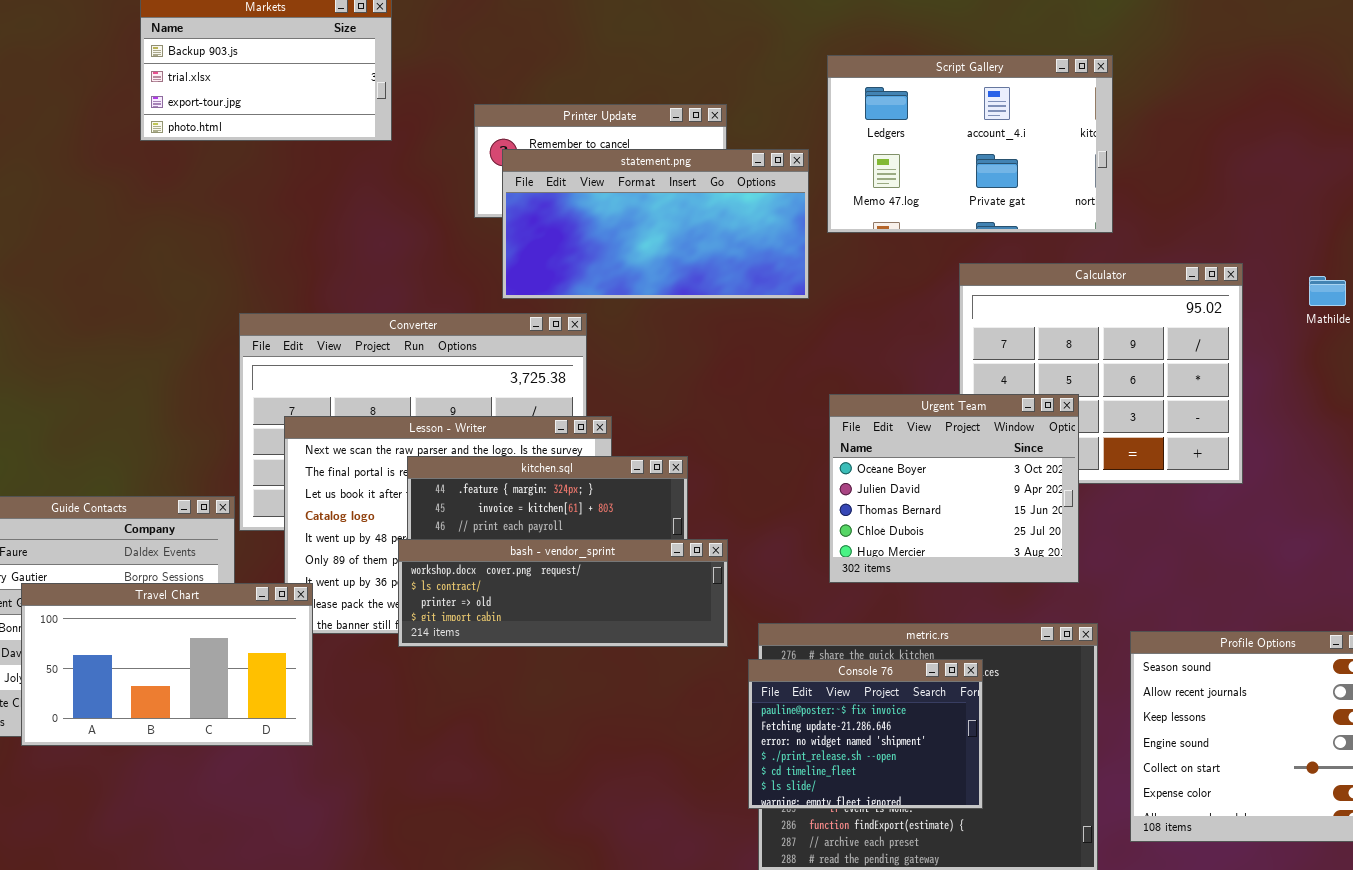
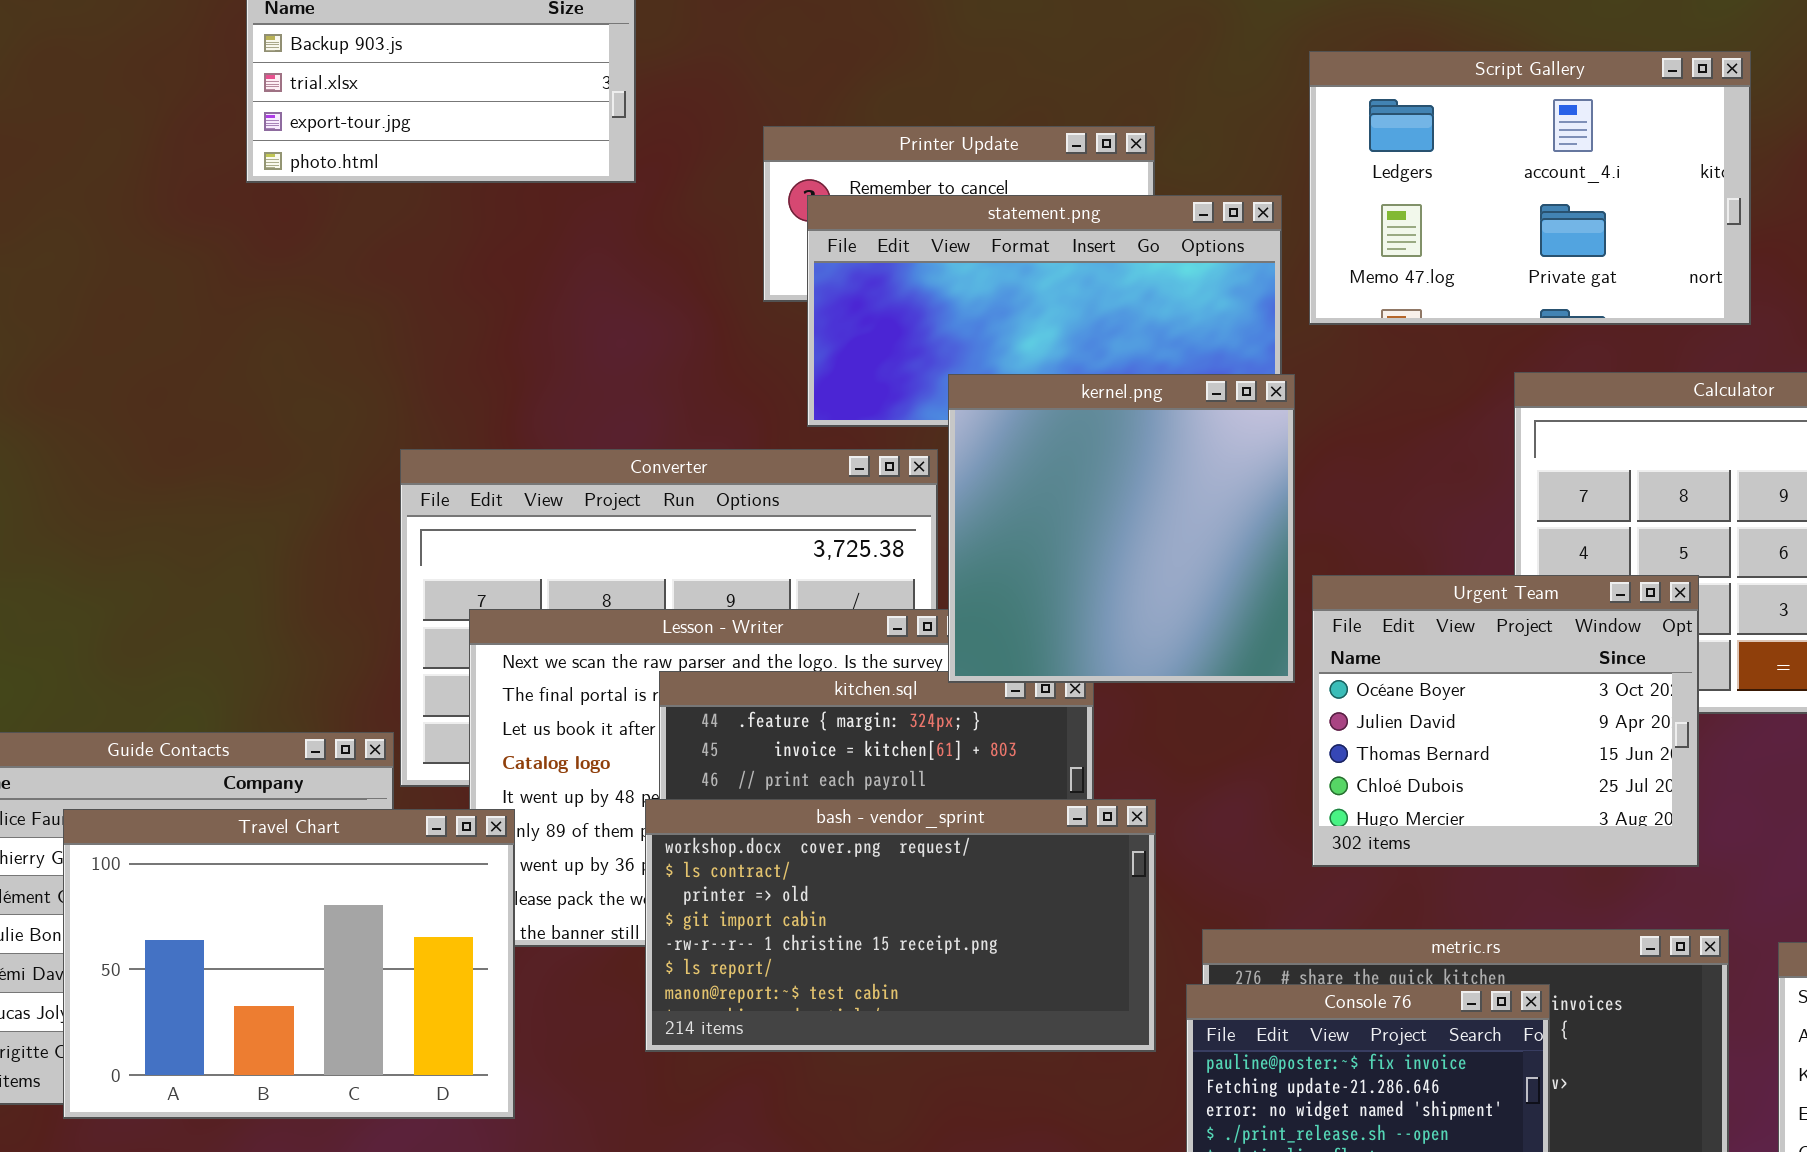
kernel.png: none -> [948,374,1295,683], opened
bash - vendor_sprint: [398,539,728,647] -> [645,799,1156,1052], resized
Travel Chart: [21,583,313,746] -> [63,809,515,1119], resized

